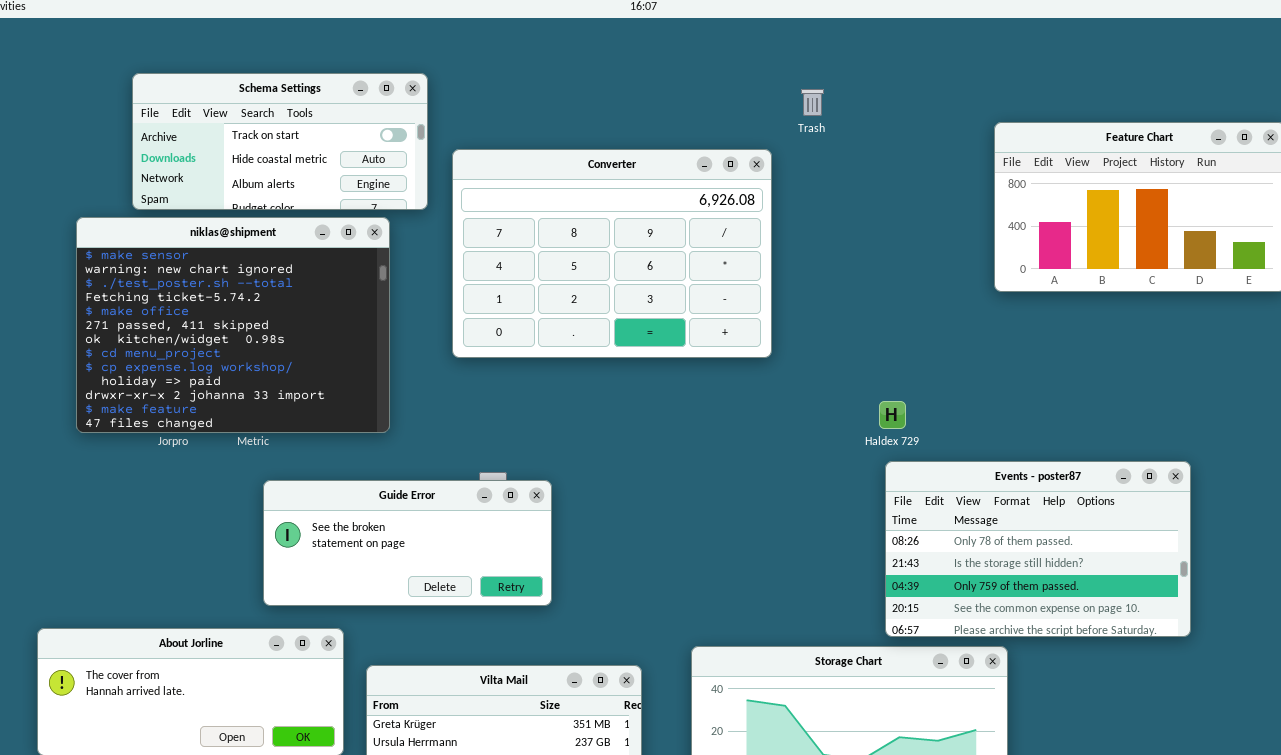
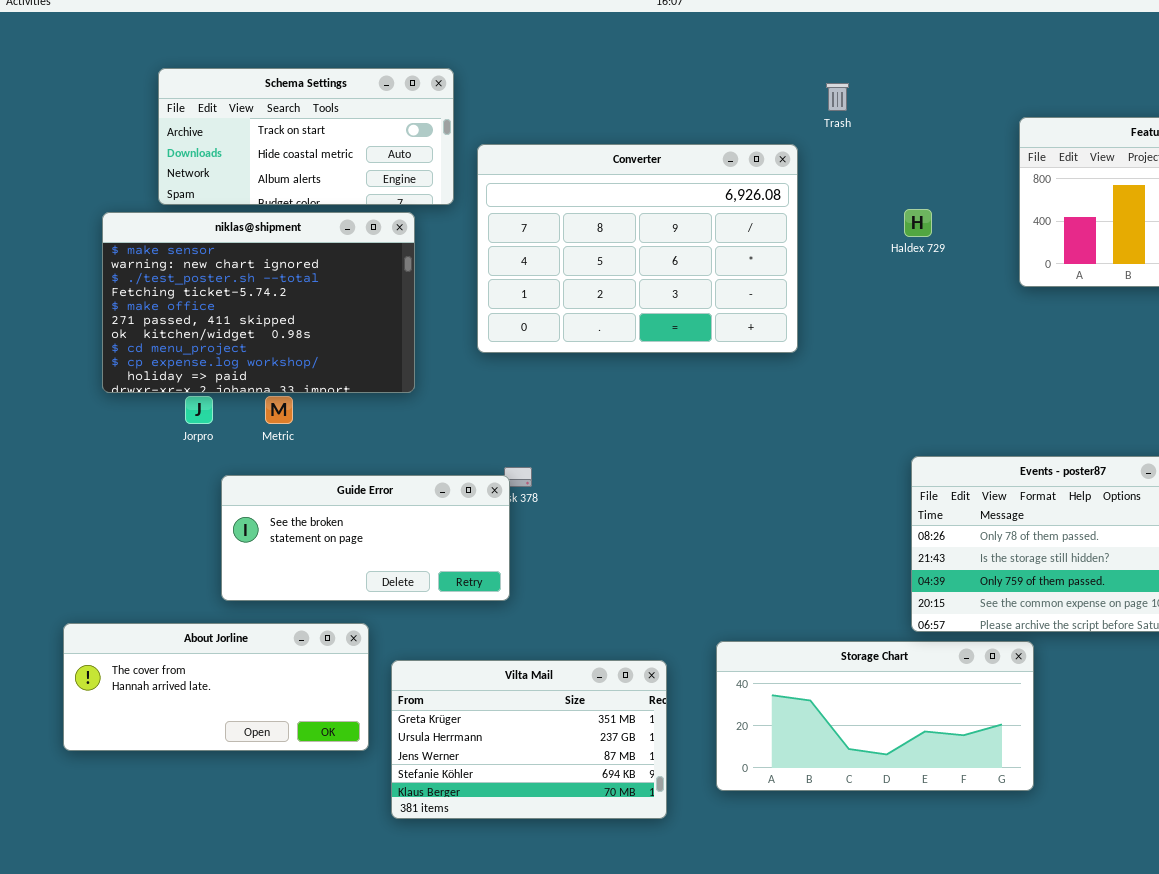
niklas@shipment: [76,217,390,433] -> [102,212,415,393], resized
Haldex 729: [879,401,906,429] -> [904,209,932,237], moved
Guide Error: [263,480,552,606] -> [221,475,510,601], moved

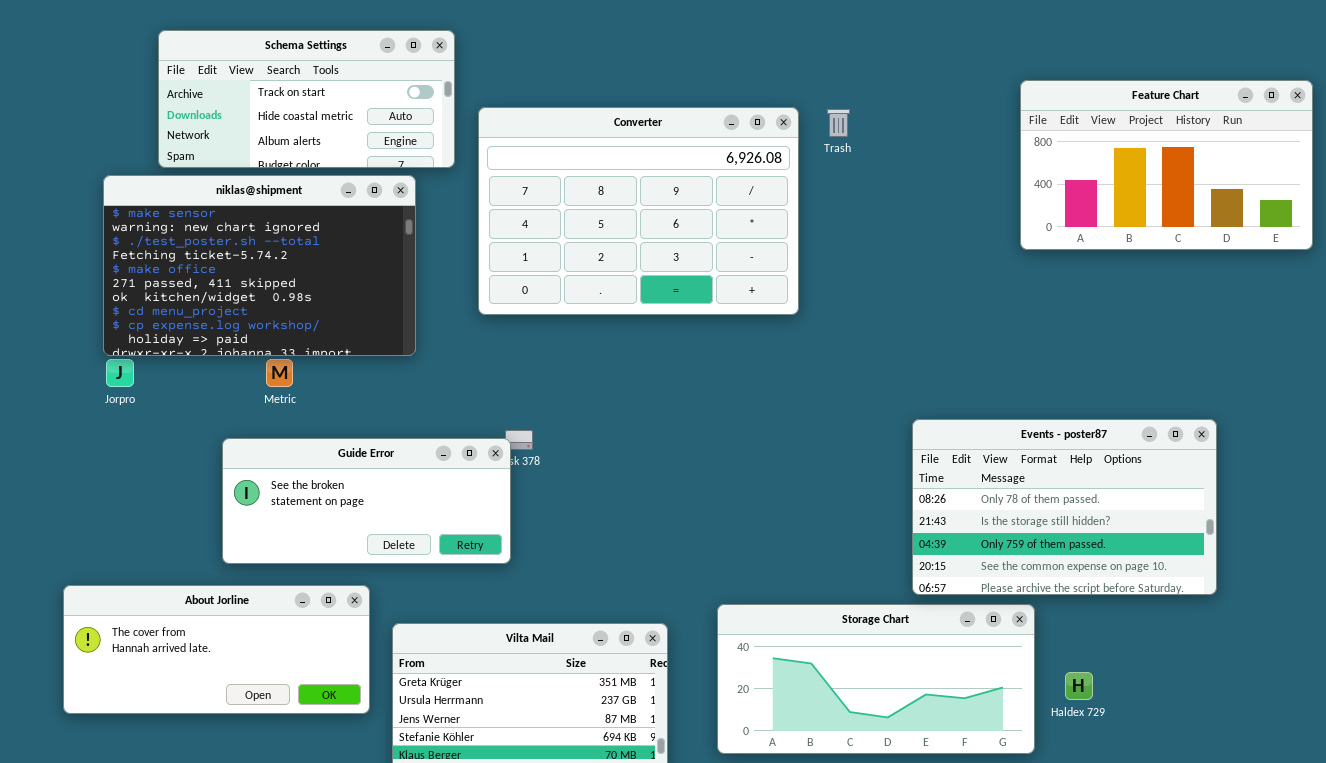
Trash: [826,83,849,111] -> [827,109,850,137], moved
Haldex 729: [904,209,932,237] -> [1065,672,1093,700], moved
Jorpro: [185,396,213,424] -> [106,359,134,387], moved

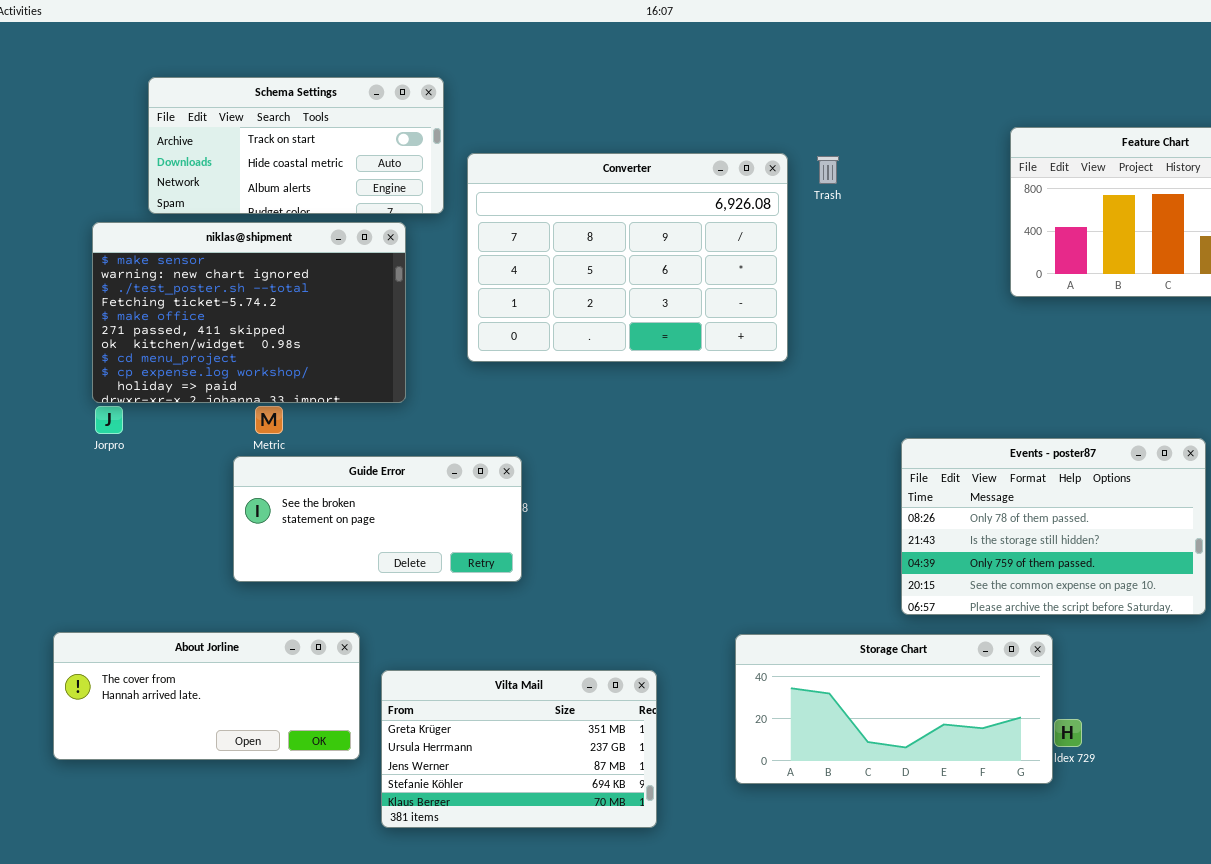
Events - poster87: [912,419,1217,595] -> [901,438,1206,615], moved
Guide Error: [222,438,511,564] -> [233,456,522,582], moved
Storage Chart: [717,604,1035,754] -> [735,634,1053,784], moved

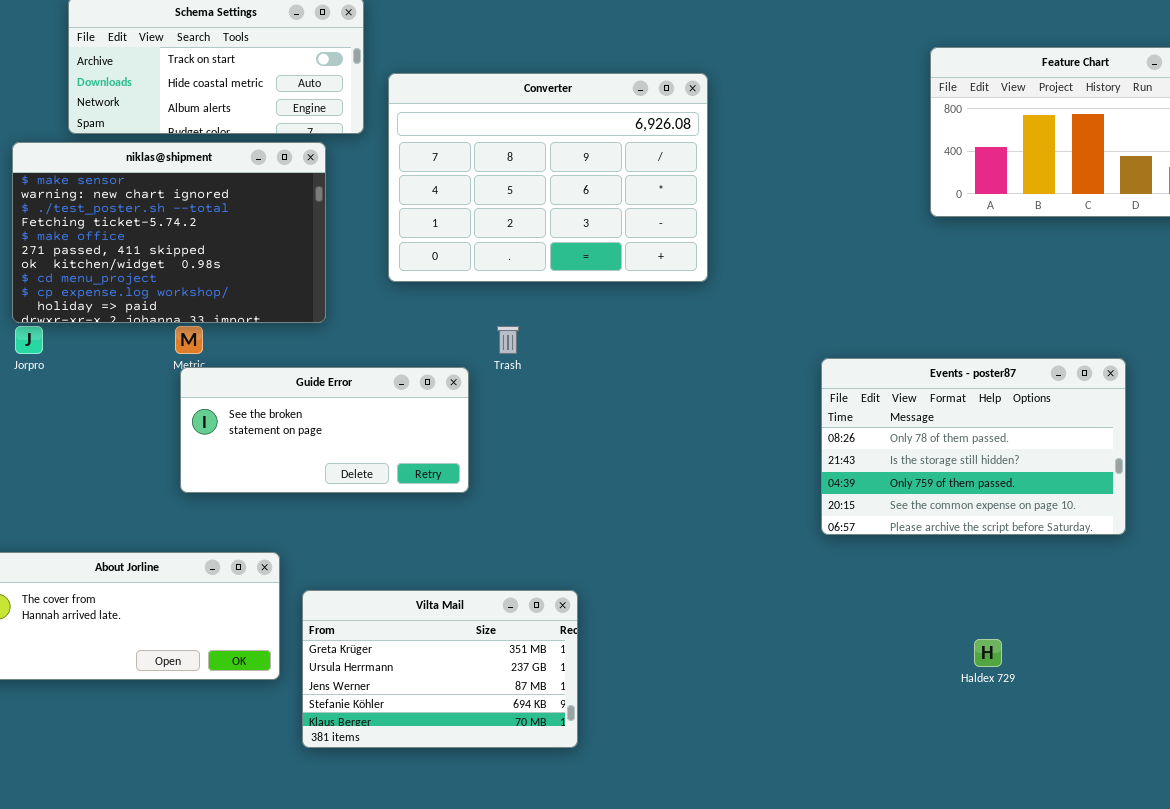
Trash: [817,156,839,184] -> [497,326,519,354], moved
Guide Error: [233,456,522,582] -> [180,367,469,493], moved
Storage Chart: [735,634,1053,784] -> none, closed

